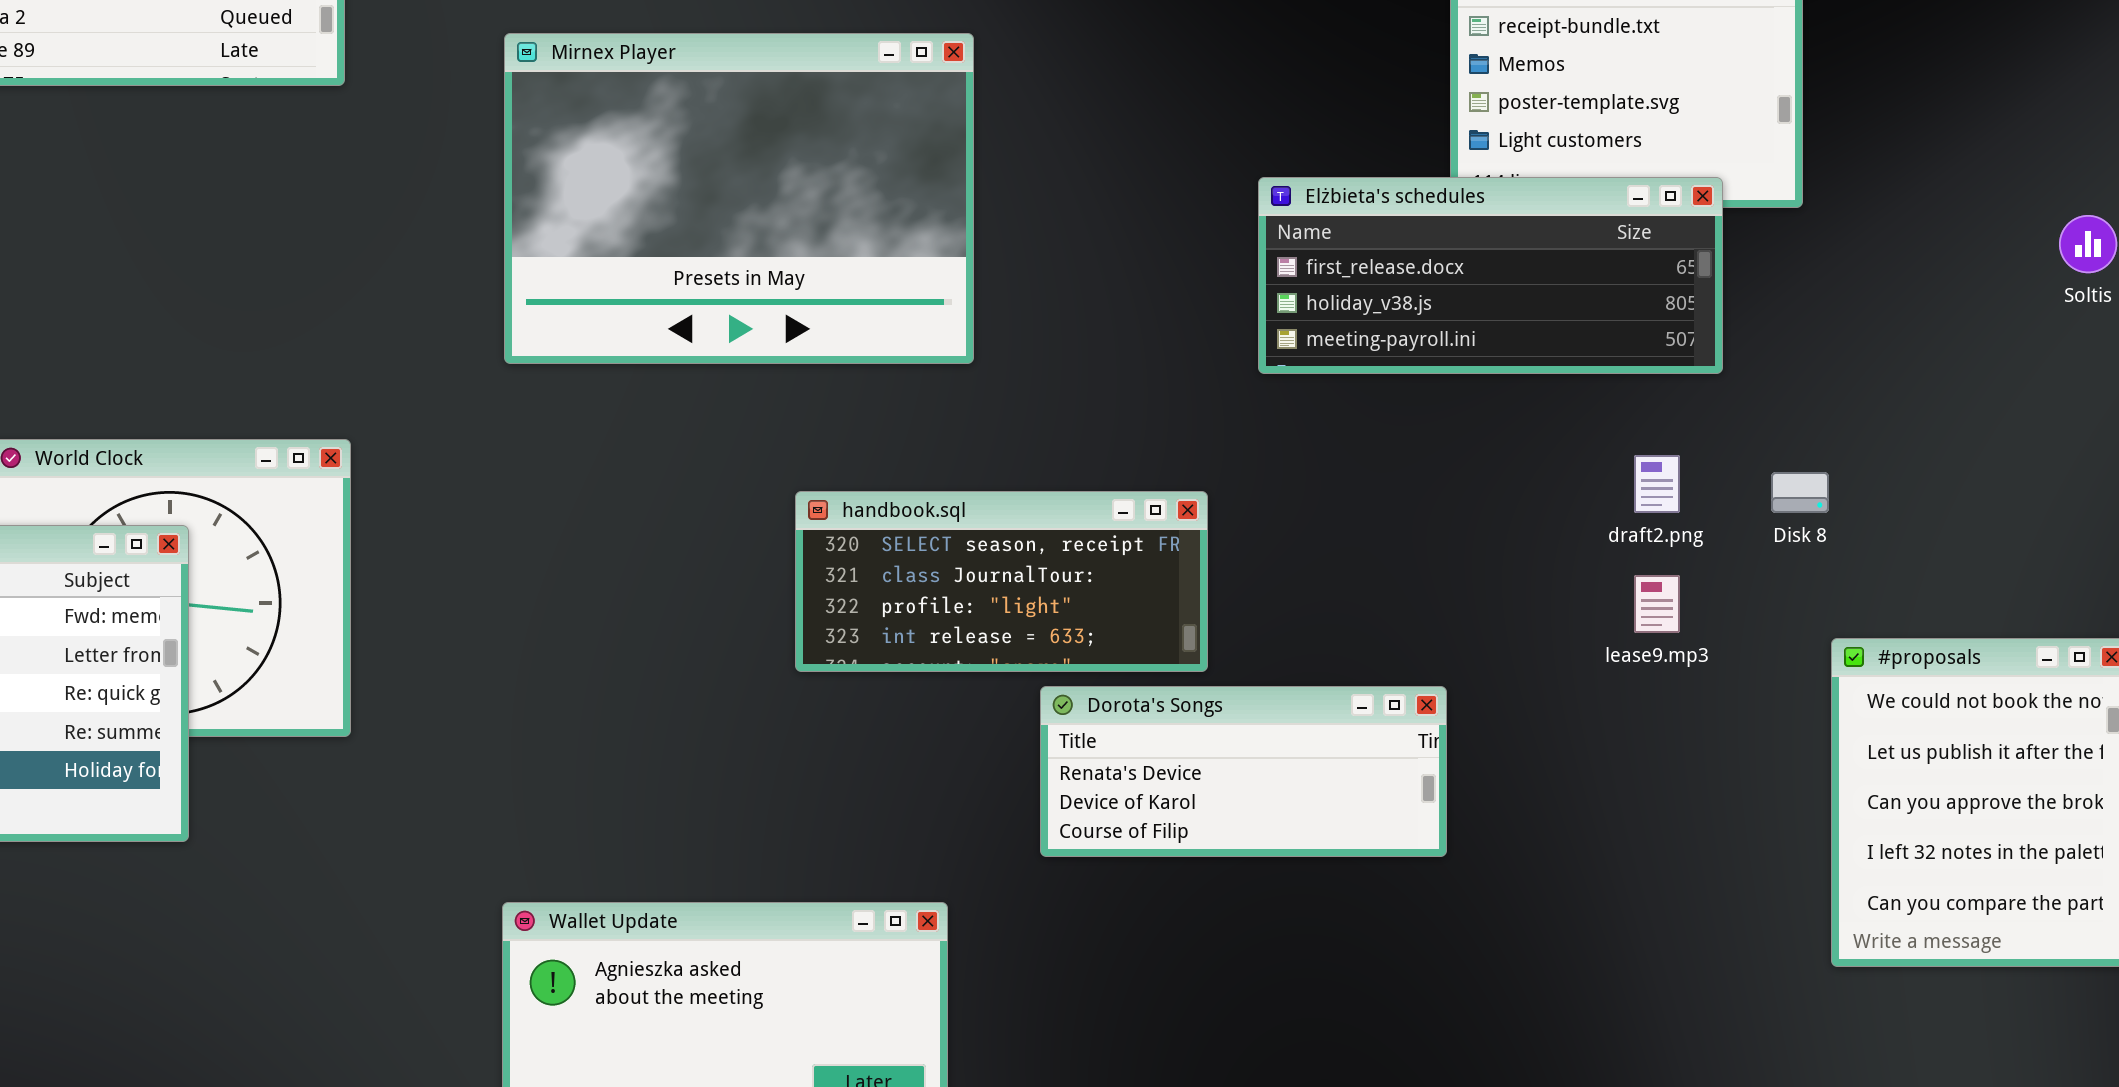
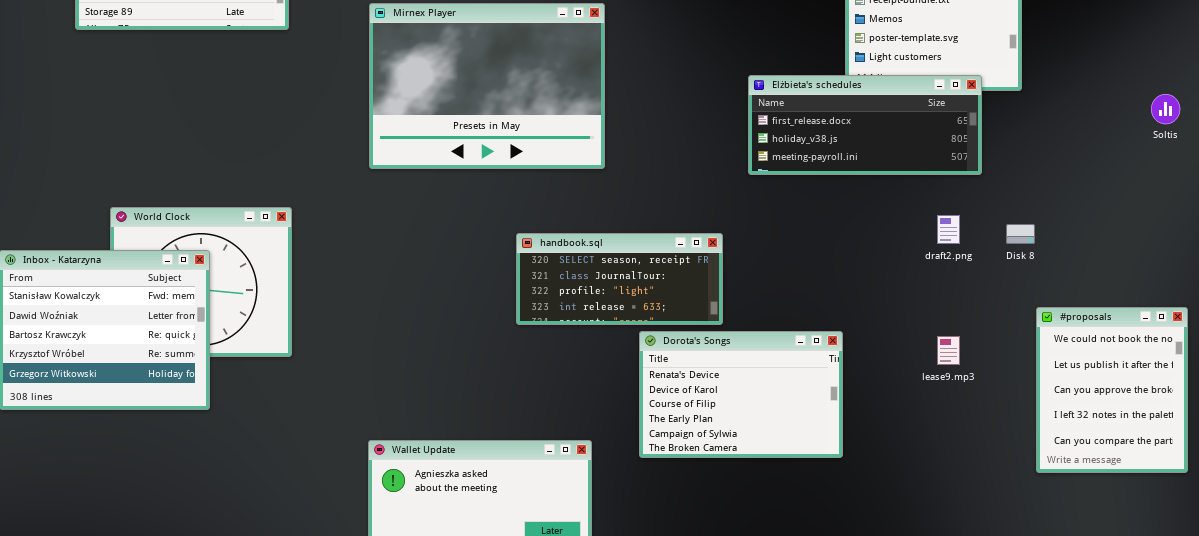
lease9.mp3: [1634,575,1680,633] -> [937,336,960,365], moved
Dorota's Songs: [1040,686,1447,857] -> [639,331,843,458], resized

